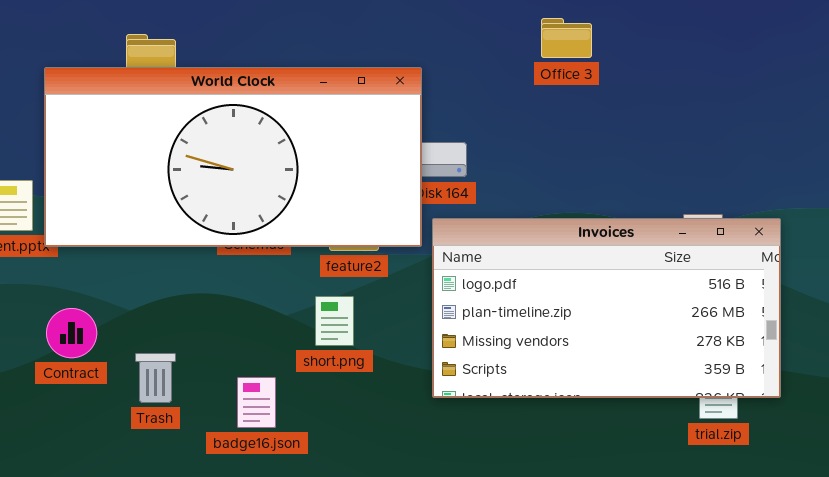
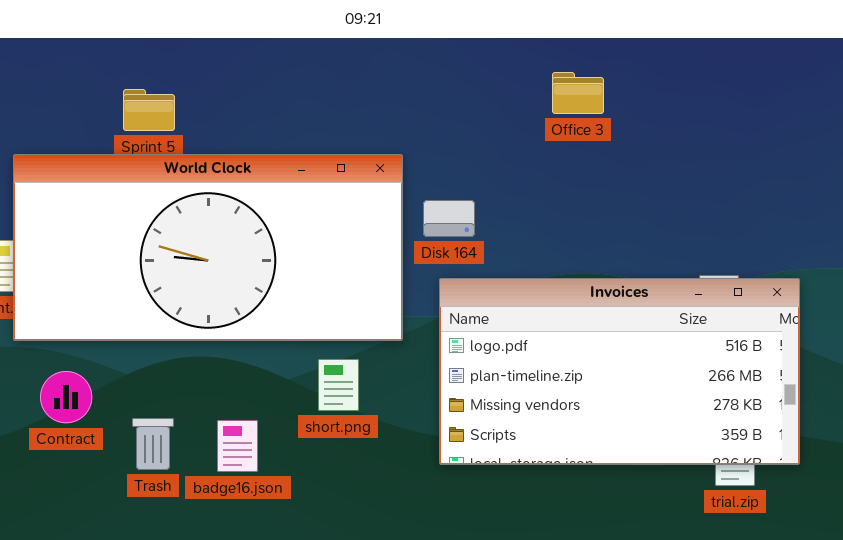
World Clock: [44,67,422,247] -> [13,154,403,341], moved
badge16.json: [237,377,276,428] -> [217,420,258,472], moved

